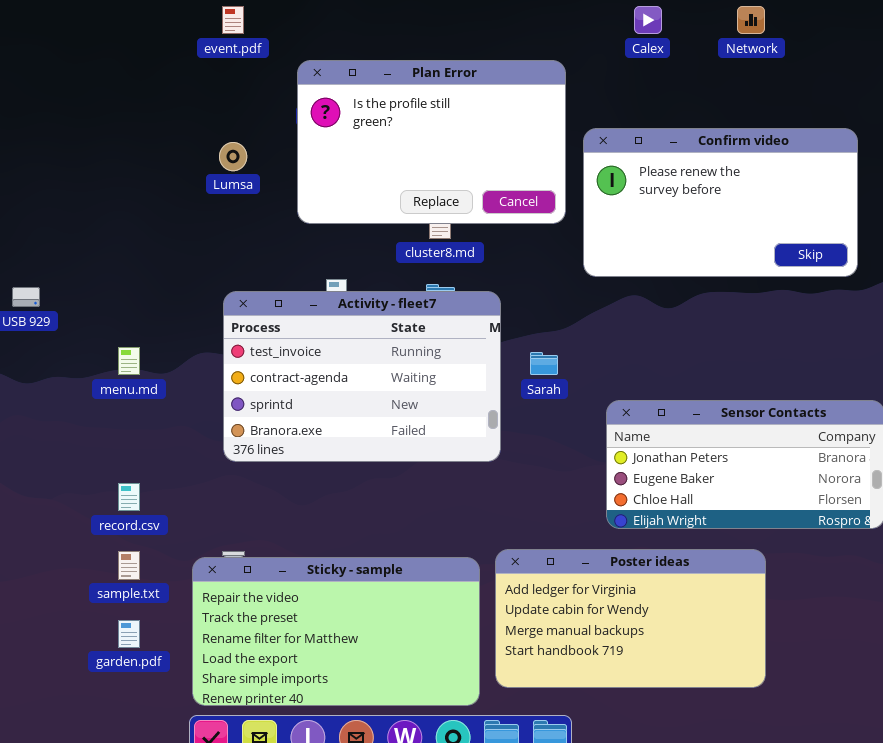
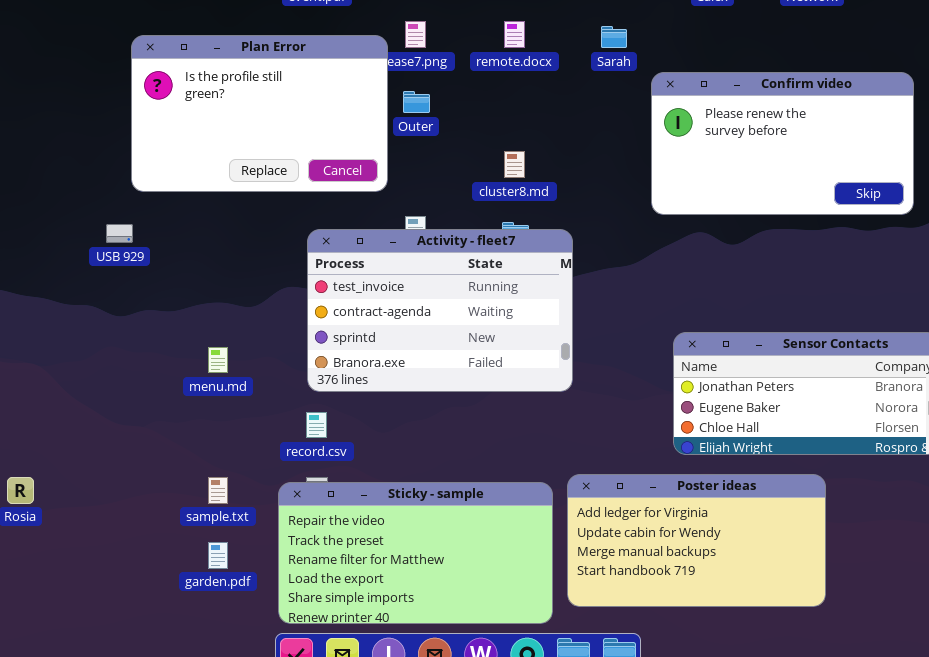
Plan Error: [297,60,566,224] -> [131,35,388,192], moved
menu.md: [118,347,140,375] -> [208,347,228,373], moved
Sarah: [530,352,558,375] -> [601,26,627,48], moved
record.csv: [118,483,140,511] -> [306,412,327,438], moved

